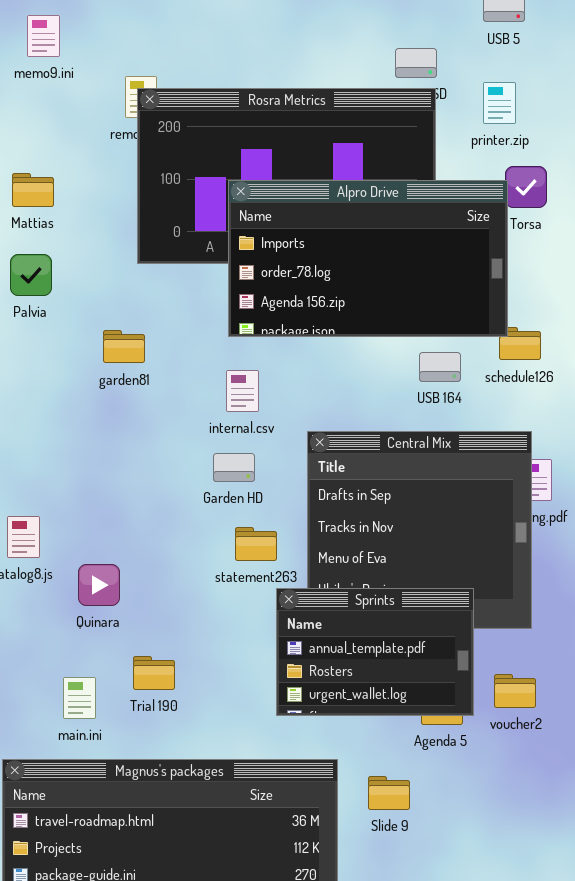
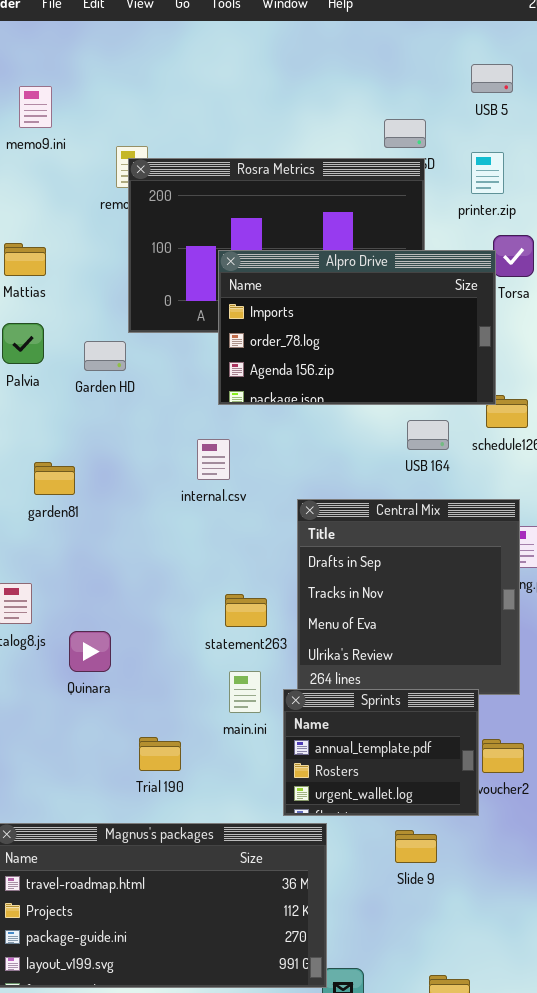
garden81: [103,330,145,363] -> [34,462,75,495], moved
internal.csv: [226,370,259,412] -> [197,439,230,480], moved
Garden HD: [213,453,255,482] -> [84,341,126,371], moved
Sprints: [276,588,474,716] -> [283,689,479,816], moved
Trial 190: [133,656,175,690] -> [139,737,181,771], moved
main.ini: [63,677,96,719] -> [229,671,261,713], moved
Slide 9: [368,776,410,810] -> [395,830,437,863], moved

